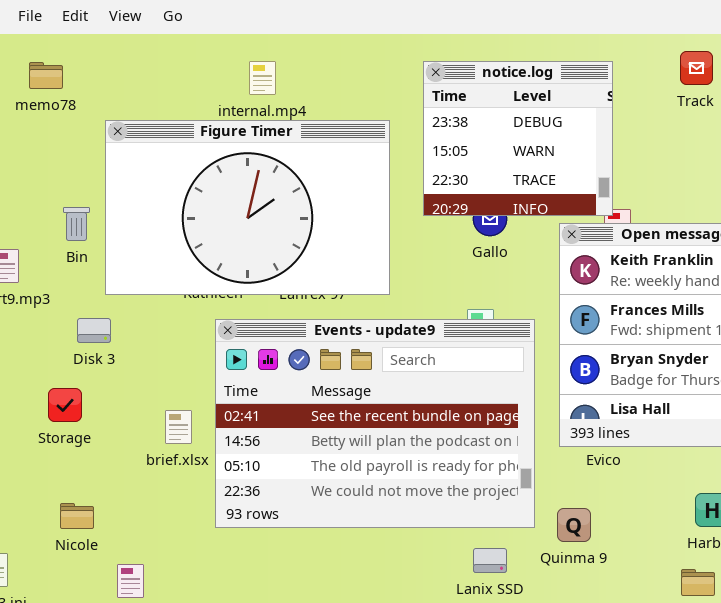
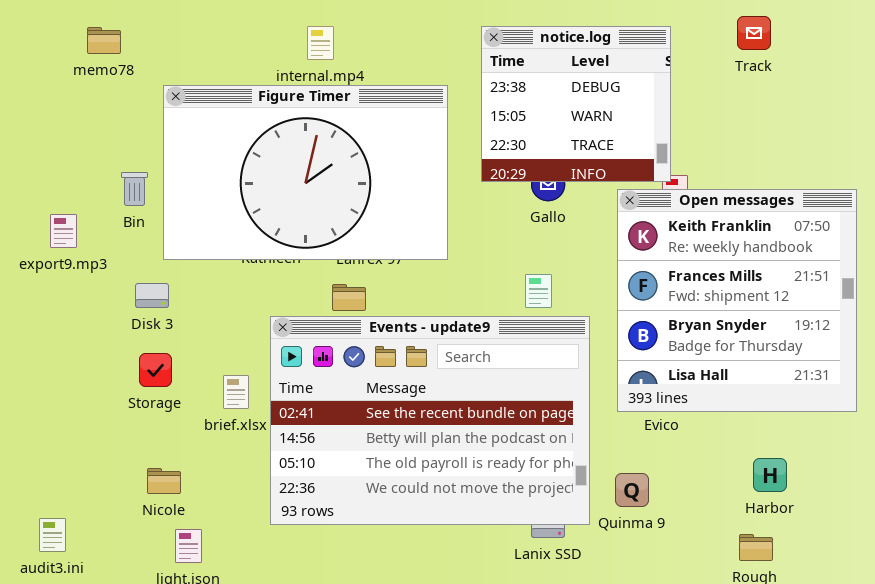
Events - update9: [215,319,535,528] -> [270,316,590,525], moved
Storage: [48,388,82,422] -> [139,353,172,387], moved
Nicole: [60,503,94,529] -> [147,468,181,494], moved

